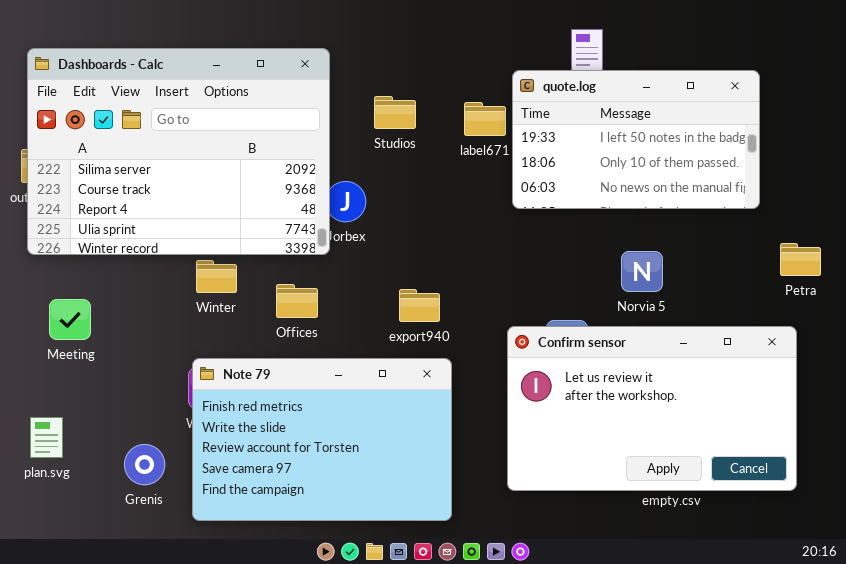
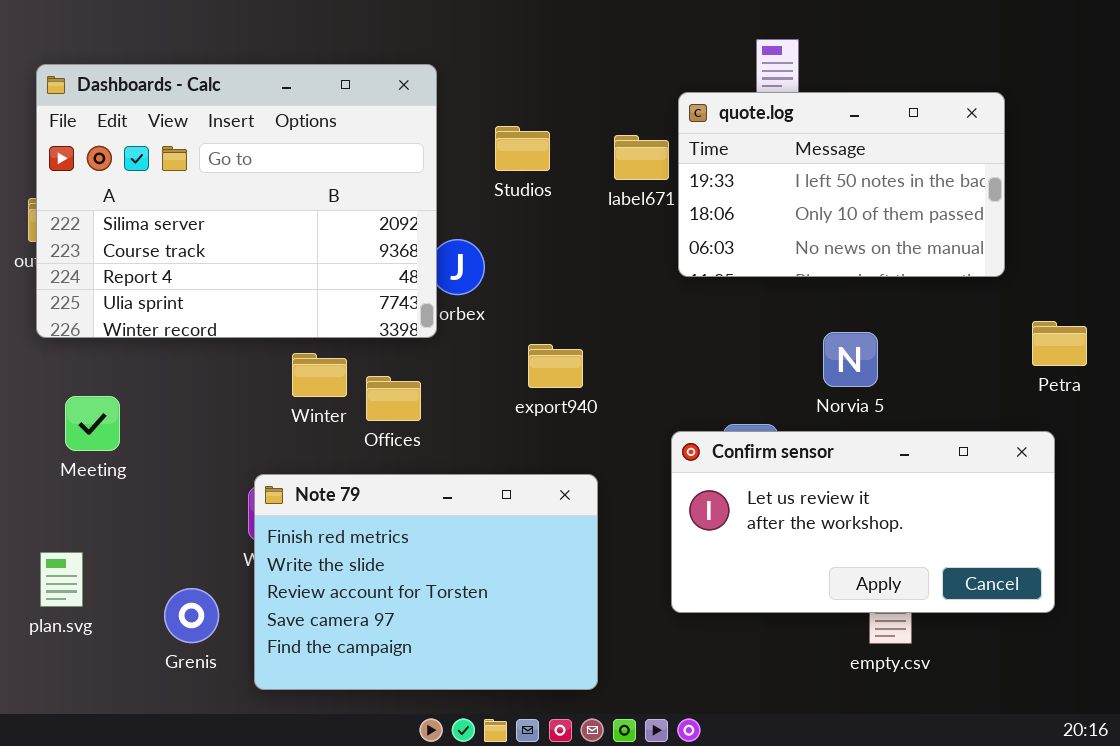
Winter: [196,260,237,293] -> [292,353,347,397], moved
export940: [399,289,440,322] -> [528,344,583,388], moved
Confirm sensor: [507,326,797,491] -> [671,431,1055,613], resized

